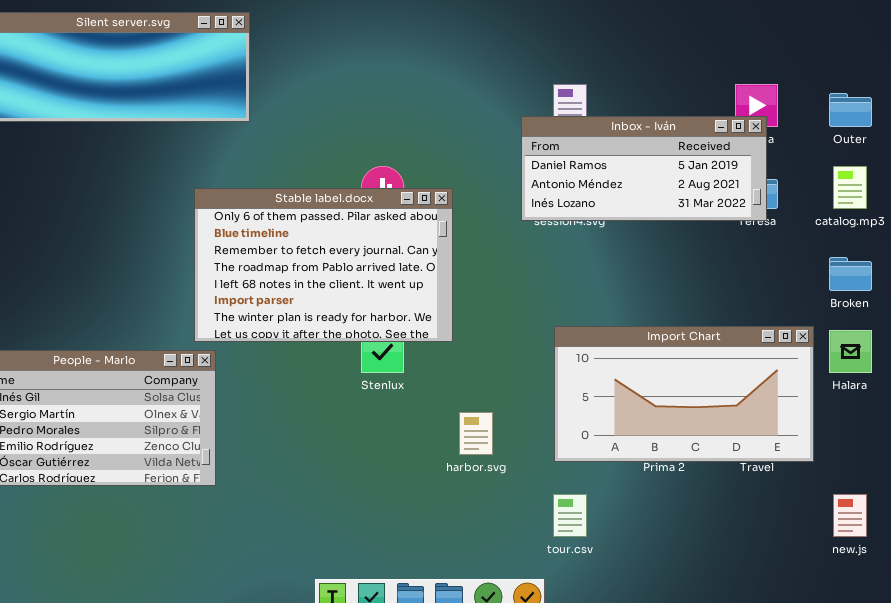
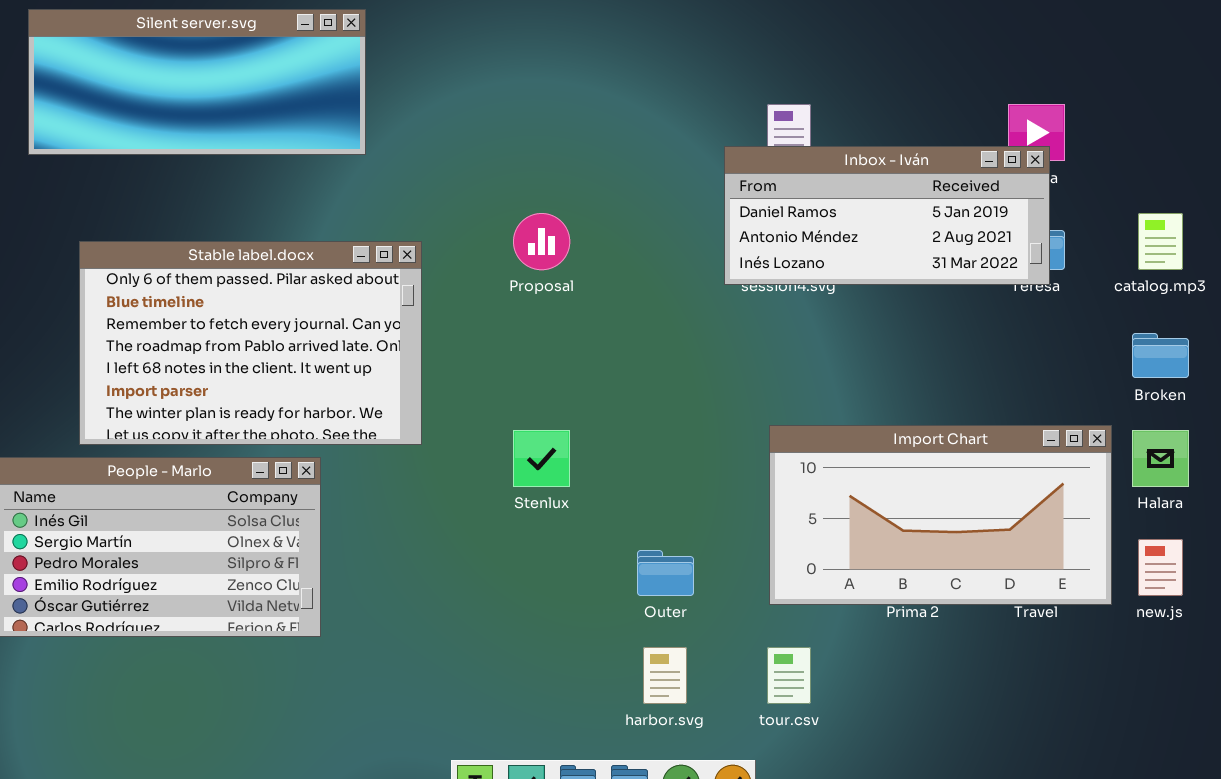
Outer: [829,93,872,127] -> [637,550,694,596], moved
Stable label.docx: [194,188,453,342] -> [79,241,422,445], moved
harbor.svg: [459,412,493,455] -> [643,647,687,704], moved
new.js: [833,494,867,537] -> [1138,539,1183,596], moved

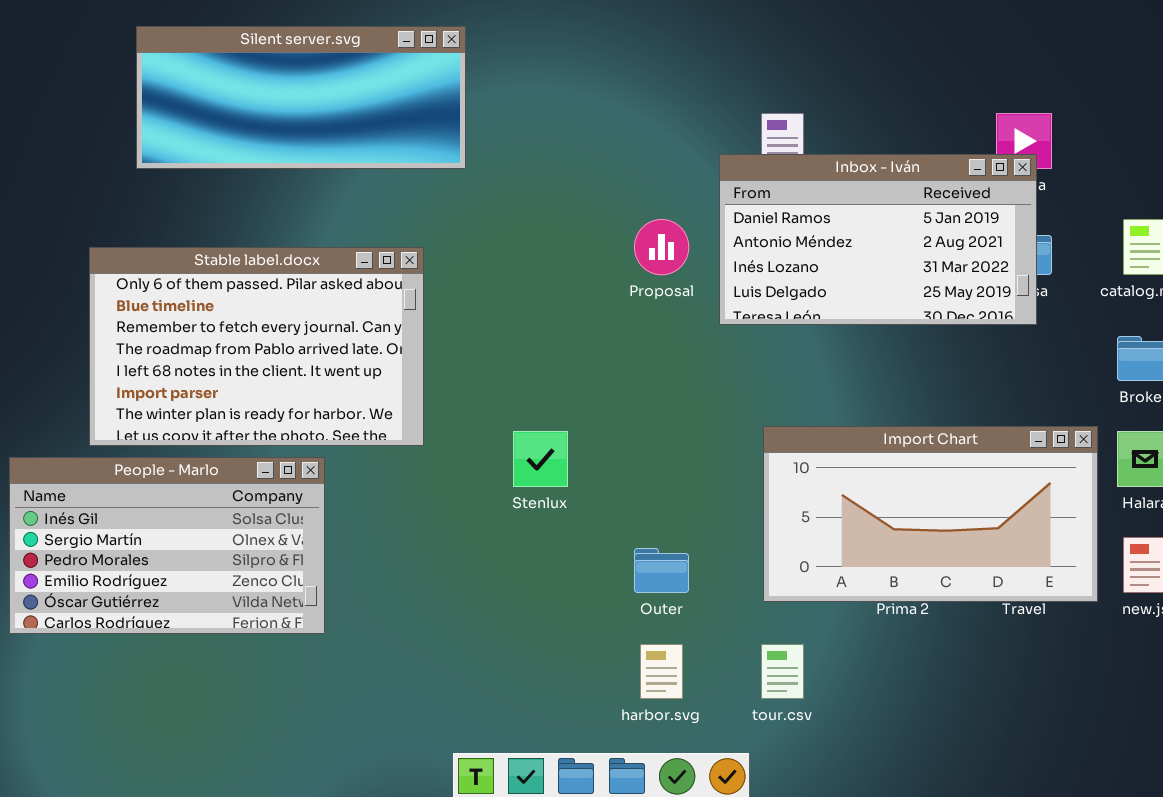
Silent server.svg: [28,9,366,155] -> [136,26,466,169], moved
Inbox - Iván: [724,146,1050,285] -> [719,154,1037,325], resized
Proposal: [513,213,570,270] -> [634,219,689,275], moved

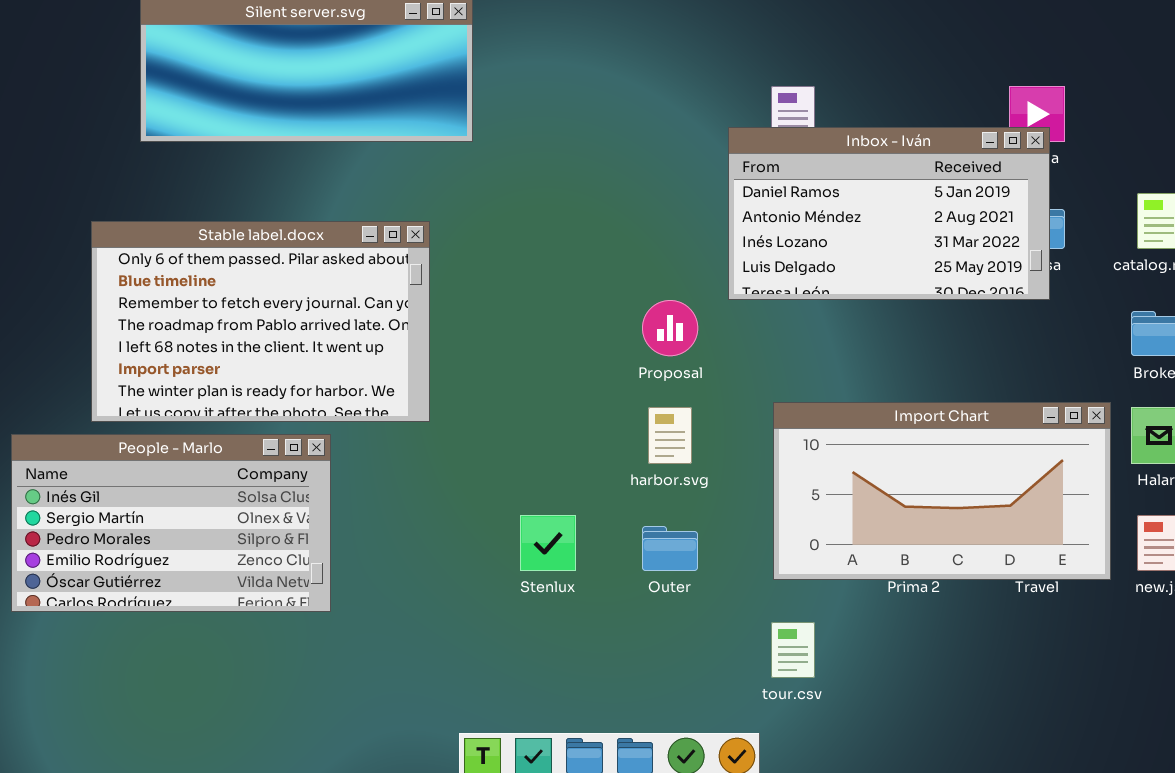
Proposal: [634,219,689,275] -> [642,300,698,356], moved
Stenlux: [513,431,568,487] -> [520,515,576,571], moved
harbor.svg: [640,644,683,699] -> [648,407,692,464], moved

